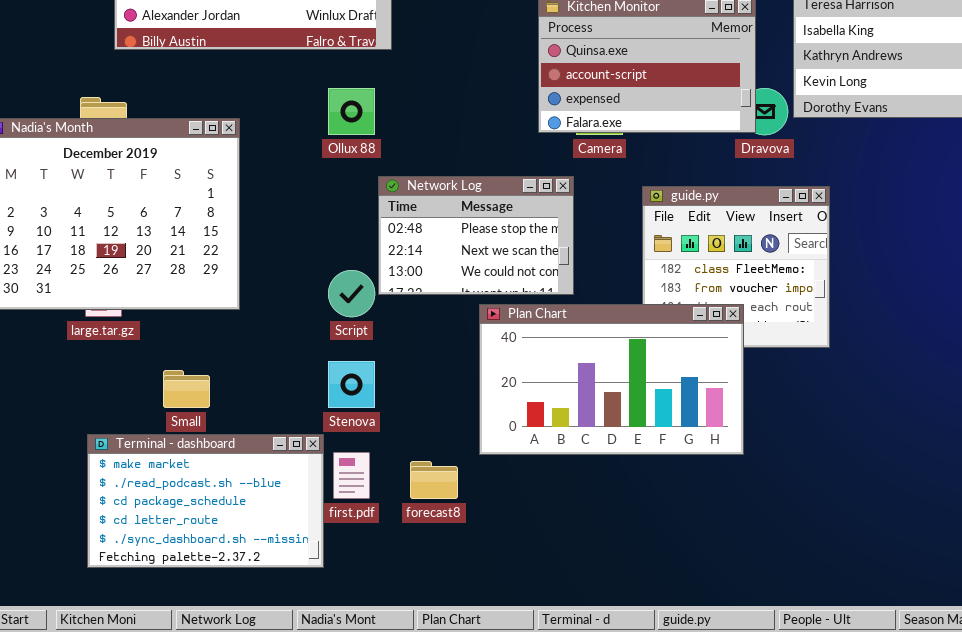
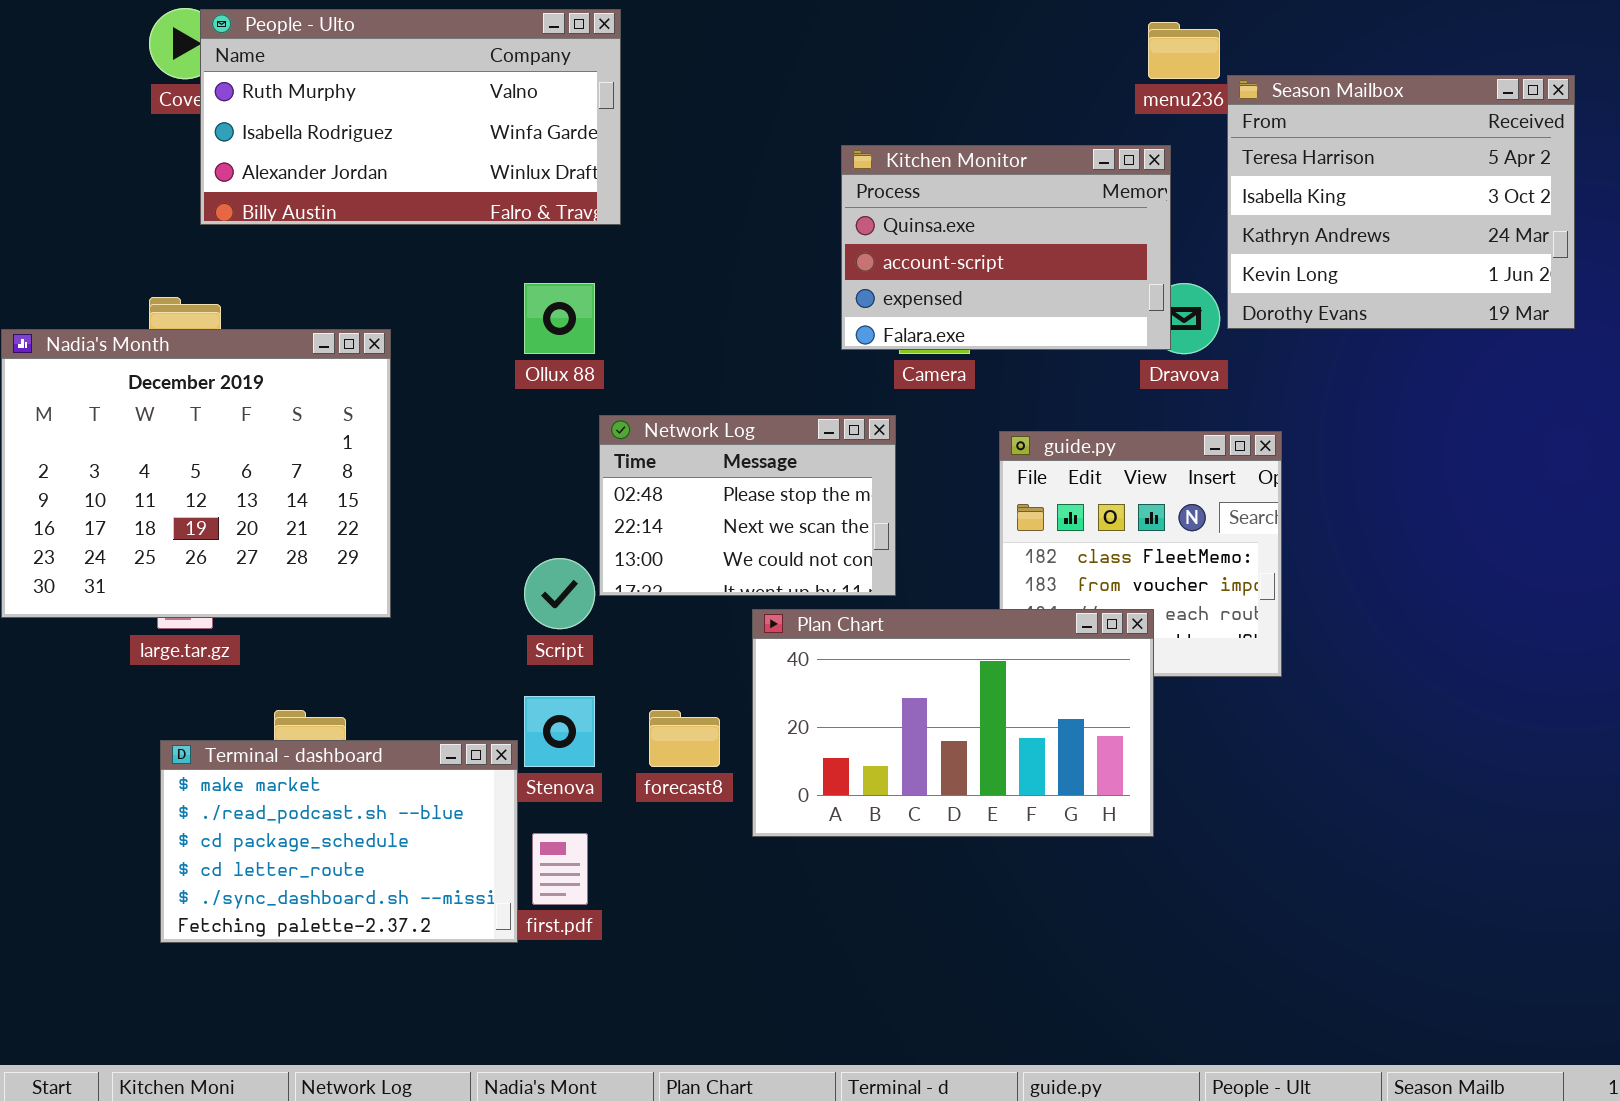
Terminal - dashboard: [87,434,324,568] -> [160,740,518,943], moved
forecast8: [410,461,458,499] -> [649,710,720,767], moved

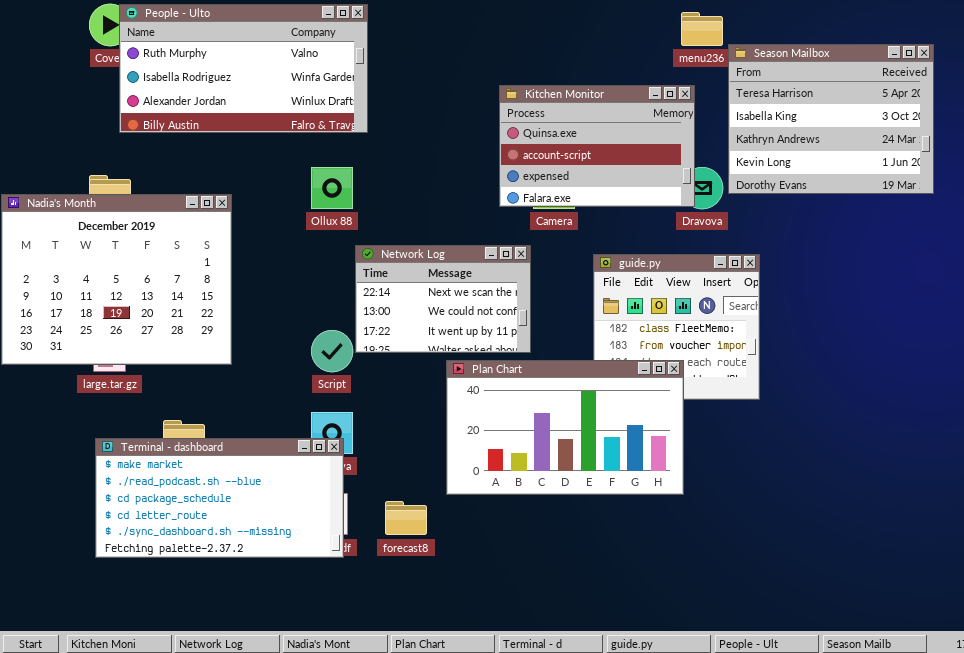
Network Log: [599,415,896,596] -> [355,245,531,353], scrolled down 1 row
forecast8: [649,710,720,767] -> [385,501,427,535], moved
Terminal - dashboard: [160,740,518,943] -> [95,438,344,558], resized

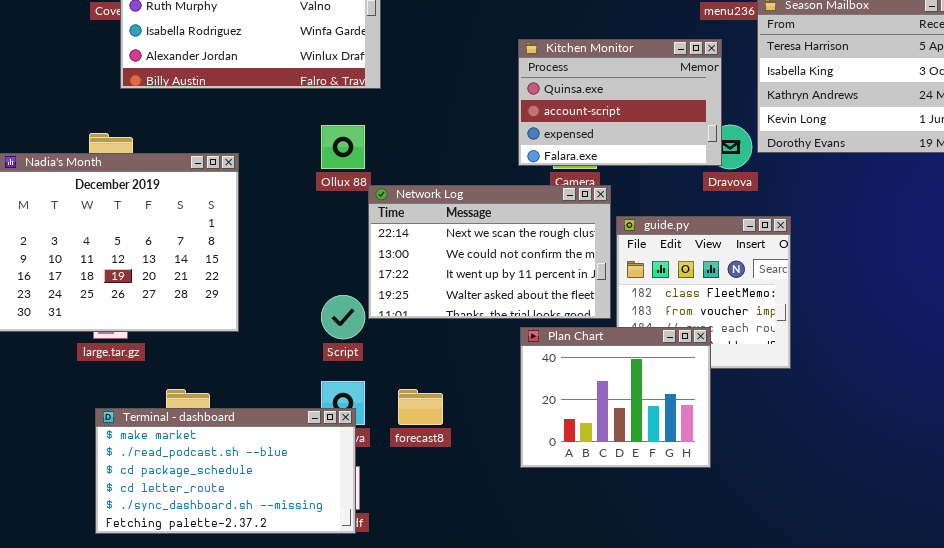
Network Log: [355,245,531,353] -> [368,185,611,319], resized
Plan Chart: [446,360,684,495] -> [520,327,711,468], resized
forecast8: [385,501,427,535] -> [398,389,443,425], moved

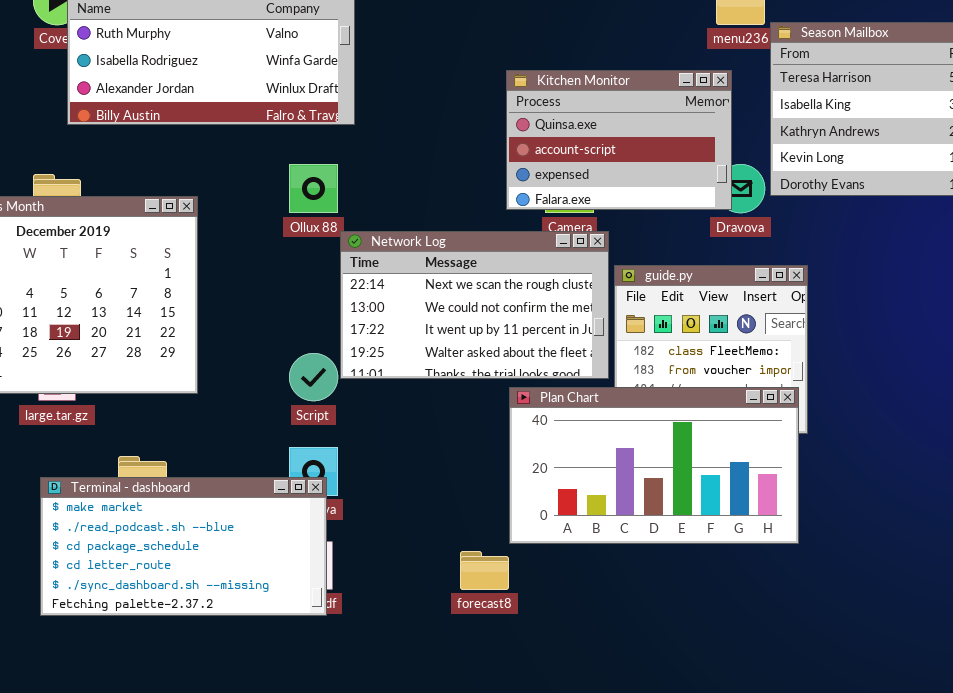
Plan Chart: [520,327,711,468] -> [509,387,799,544], resized
forecast8: [398,389,443,425] -> [460,551,509,590], moved

